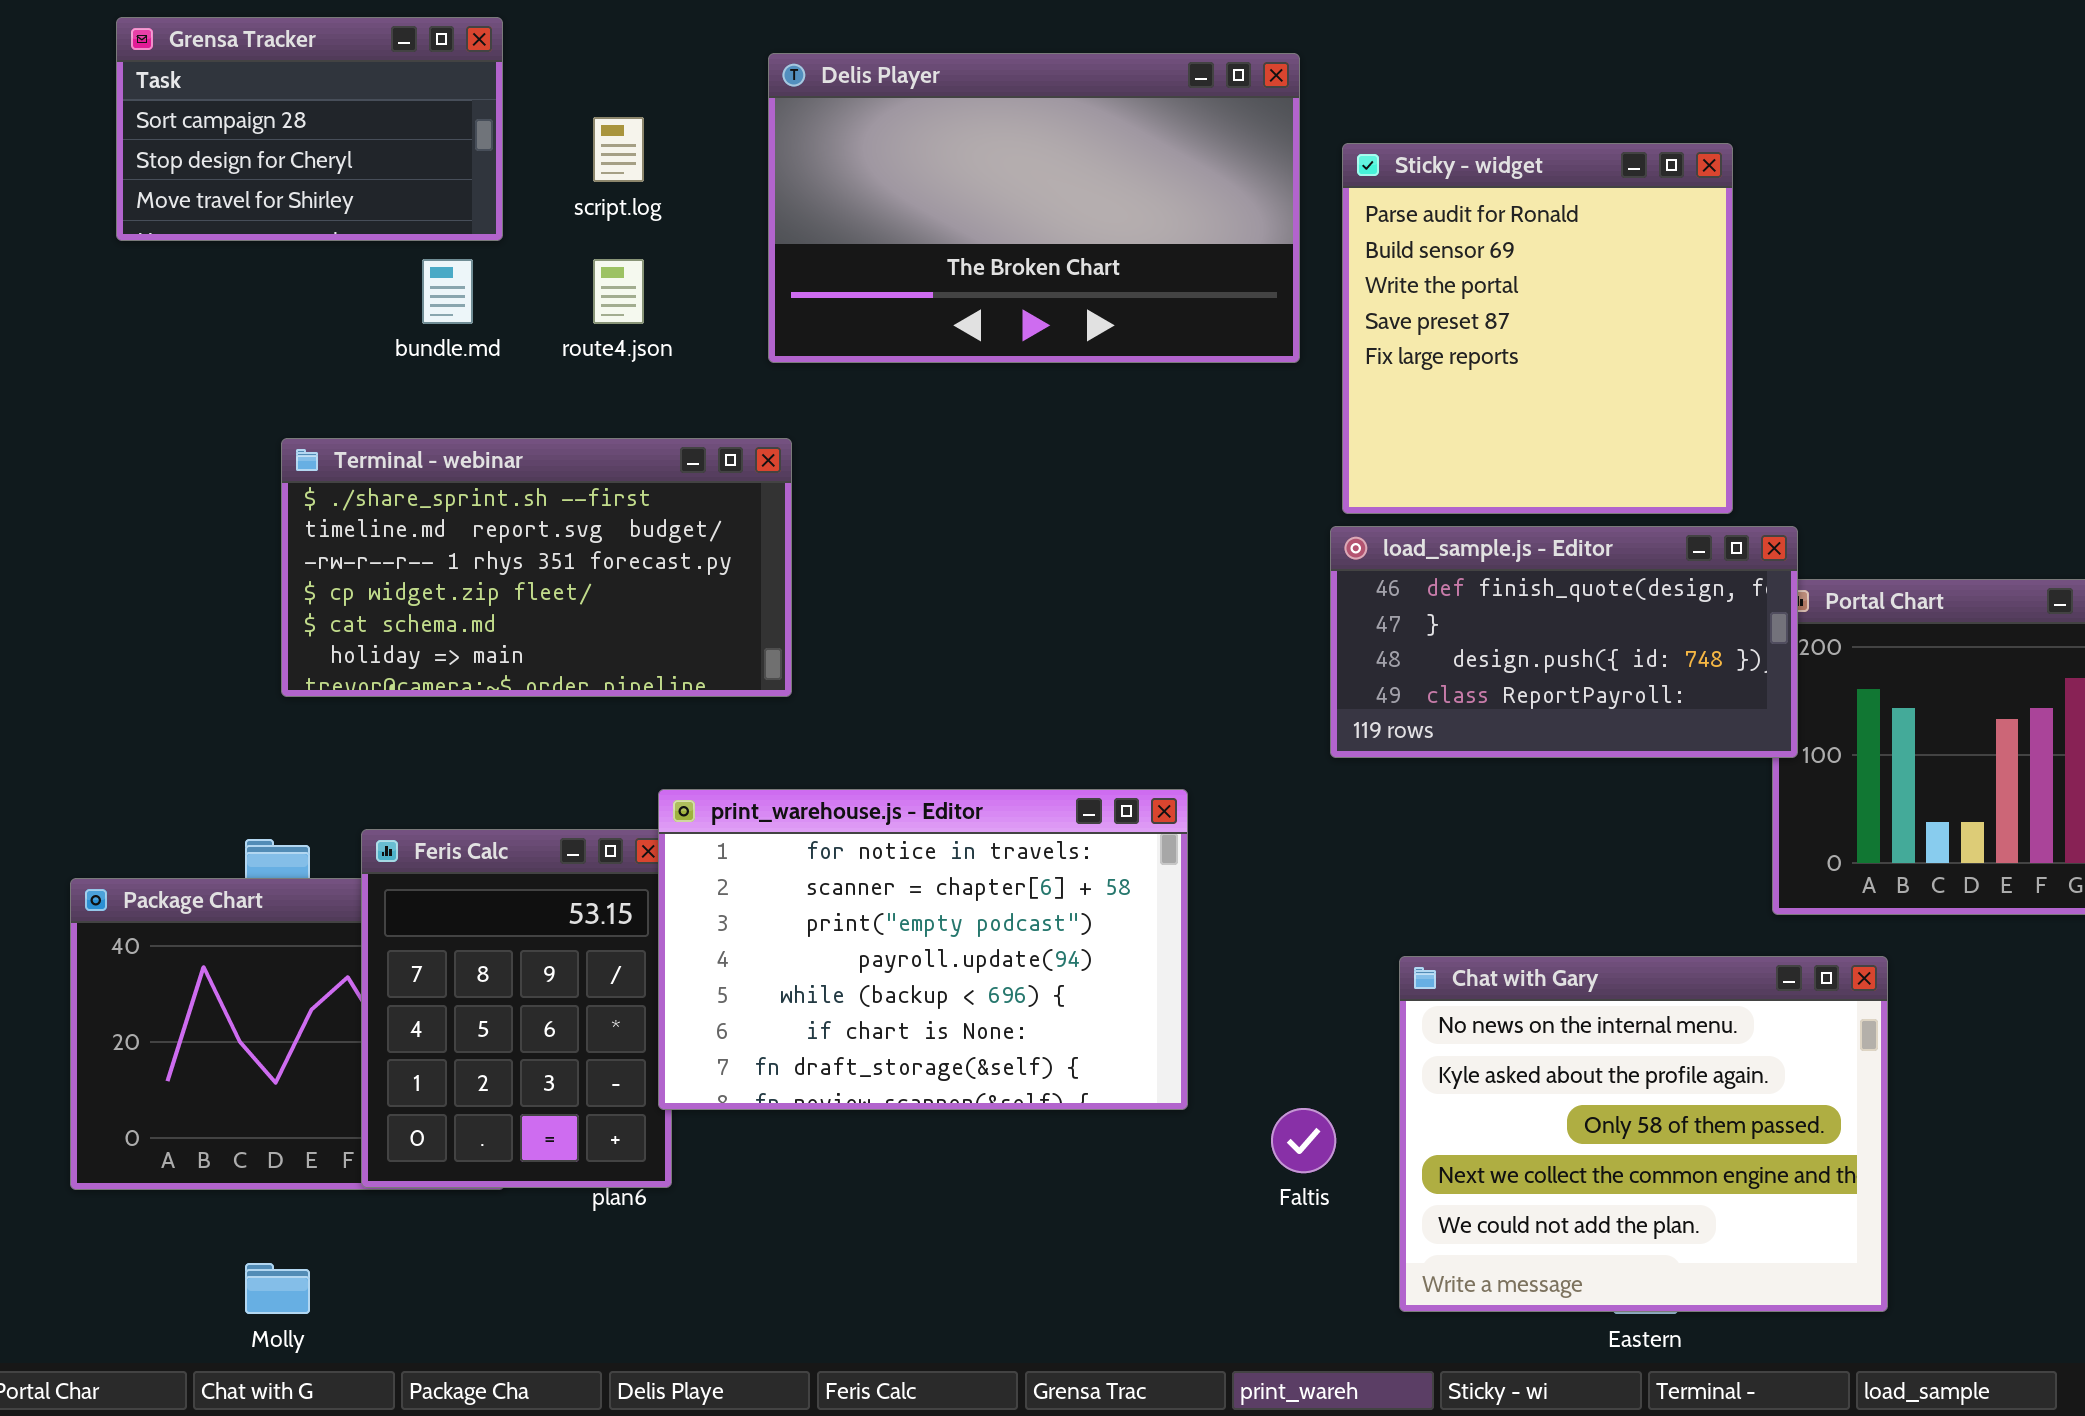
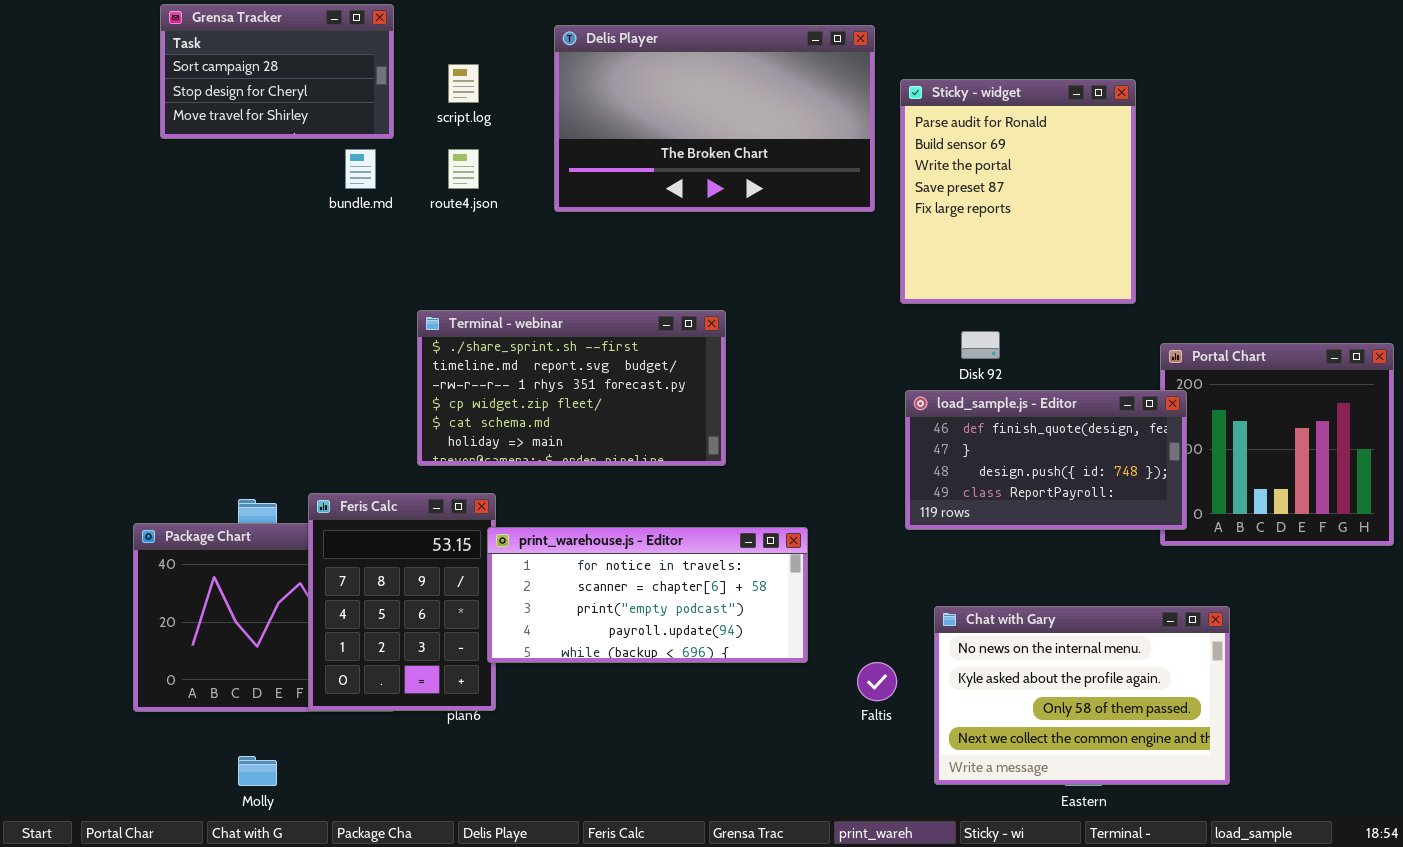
Terminal - webinar: [281,438,792,697] -> [417,310,726,466], moved
load_sample.js - Editor: [1330,526,1798,758] -> [905,390,1187,530], moved
print_warehouse.js - Editor: [658,789,1188,1110] -> [487,527,808,663], resized
Chat with Gary: [1399,956,1888,1312] -> [934,606,1230,785], resized

